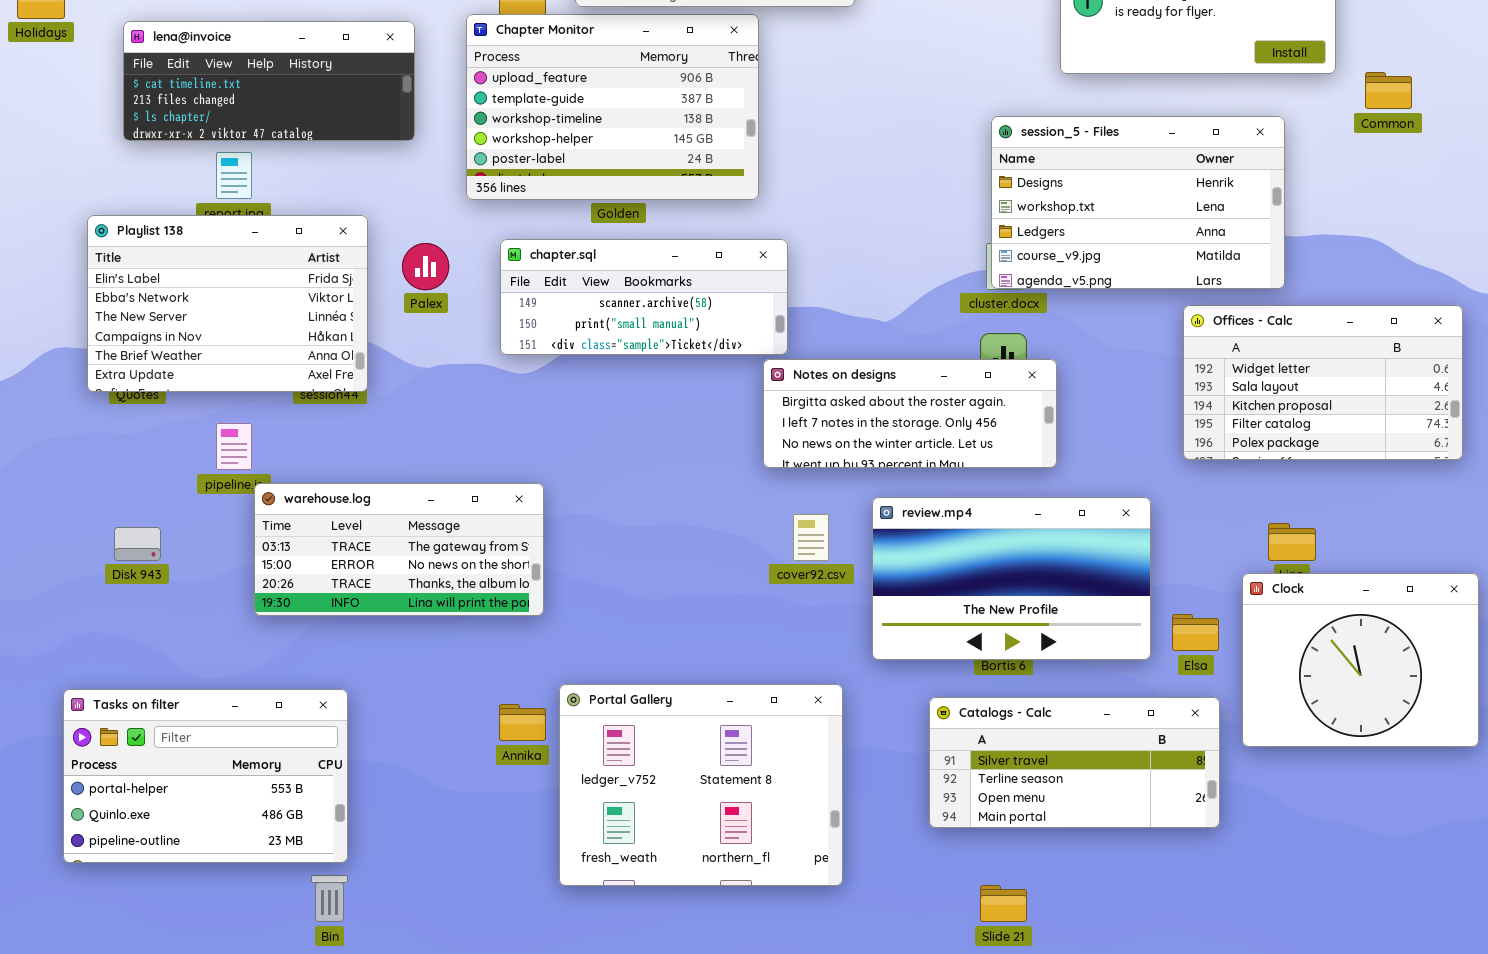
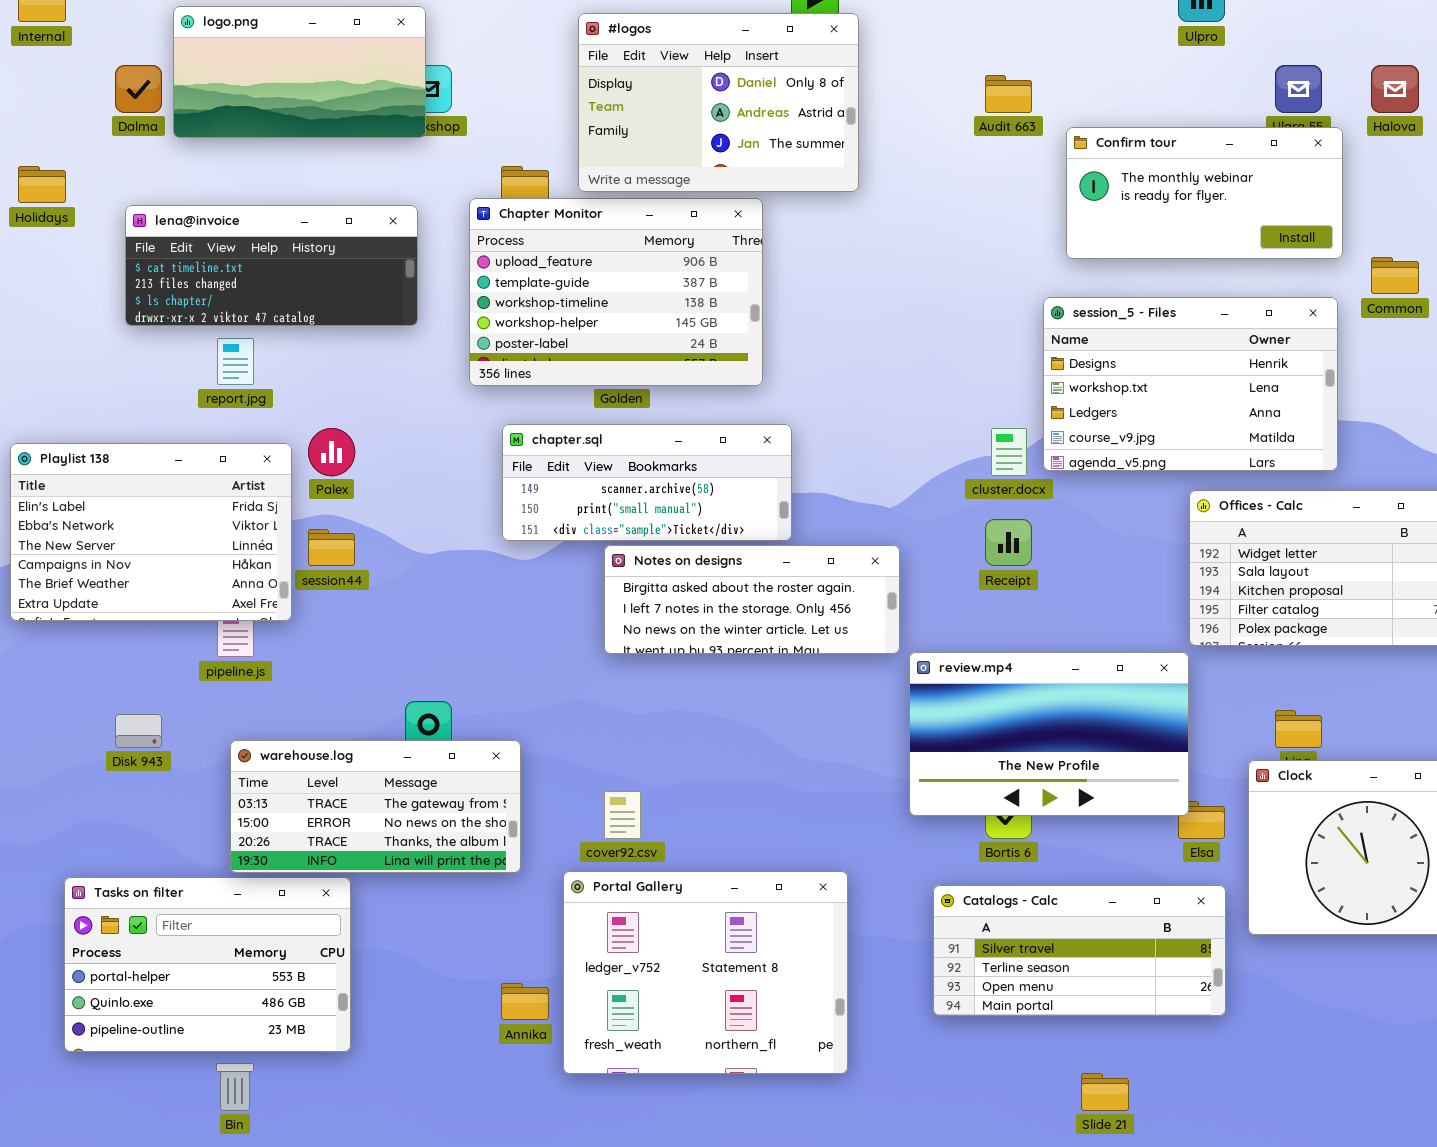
session_5 - Files: [991,116,1285,289] -> [1043,297,1338,471], moved
Playlist 138: [87,215,368,392] -> [10,443,292,621], moved
Palex: [402,243,449,290] -> [308,428,355,476], moved
Notes on designs: [763,359,1057,468] -> [604,545,900,654], moved
warehouse.log: [254,483,544,616] -> [230,740,521,873], moved
review.mp4: [872,497,1151,660] -> [909,652,1189,816], moved
cover92.csv: [793,514,829,561] -> [604,791,641,839], moved
Annika: [499,704,546,741] -> [501,983,549,1020], moved
Bin: [311,875,348,922] -> [216,1063,254,1111], moved
Slide 21: [980,885,1027,922] -> [1081,1073,1129,1111], moved

